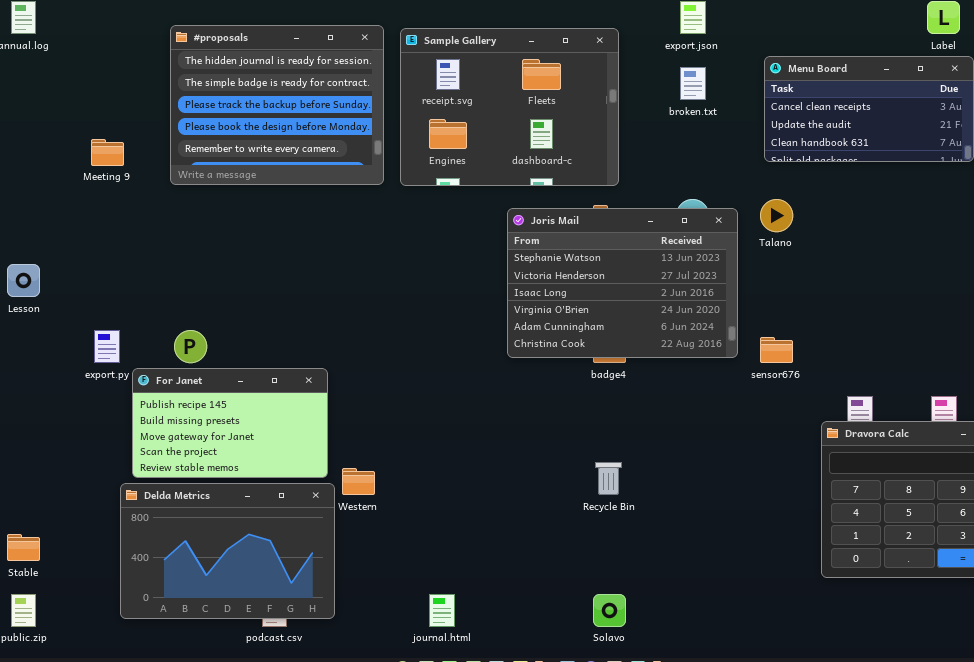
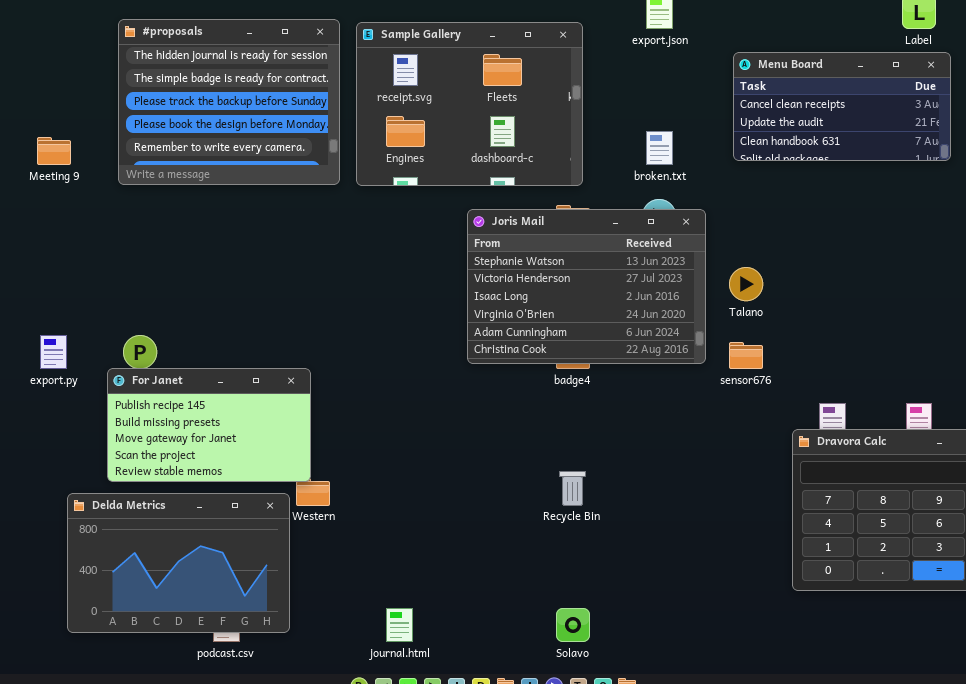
broken.txt: [680,67,706,100] -> [646,131,673,165], moved
Talano: [760,199,793,232] -> [729,267,763,301], moved
For Janet: [132,368,328,478] -> [107,368,311,482], moved

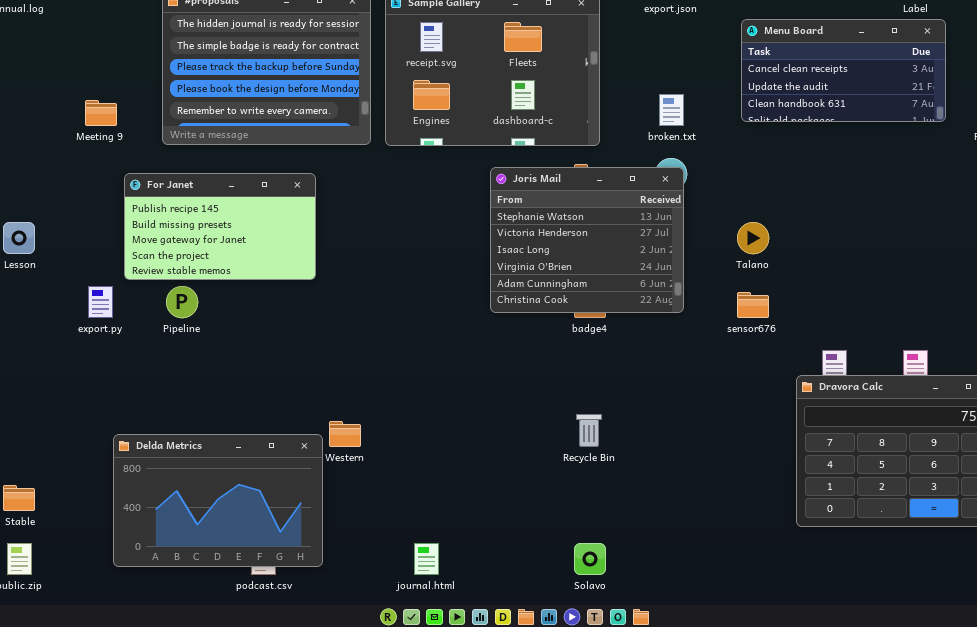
Joris Mail: [467,209,706,364] -> [490,167,684,313], resized
For Janet: [107,368,311,482] -> [124,173,316,280], moved

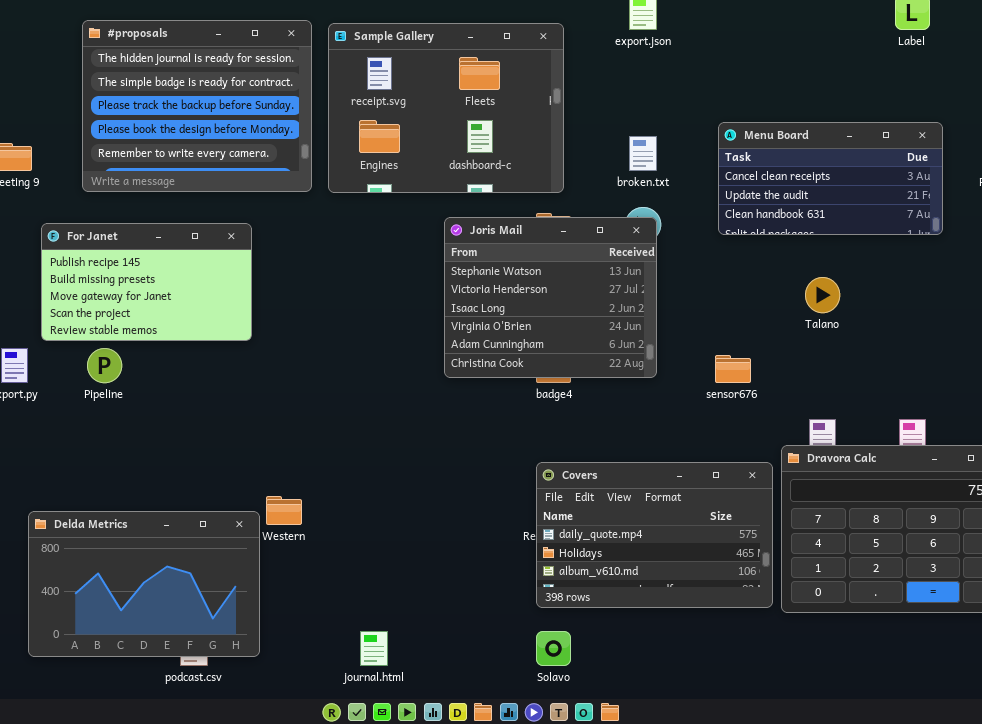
Menu Board: [741,19,946,122] -> [718,122,943,235], moved
Talano: [737,222,769,254] -> [805,277,840,313], moved
Covers: none -> [536,462,773,608], opened

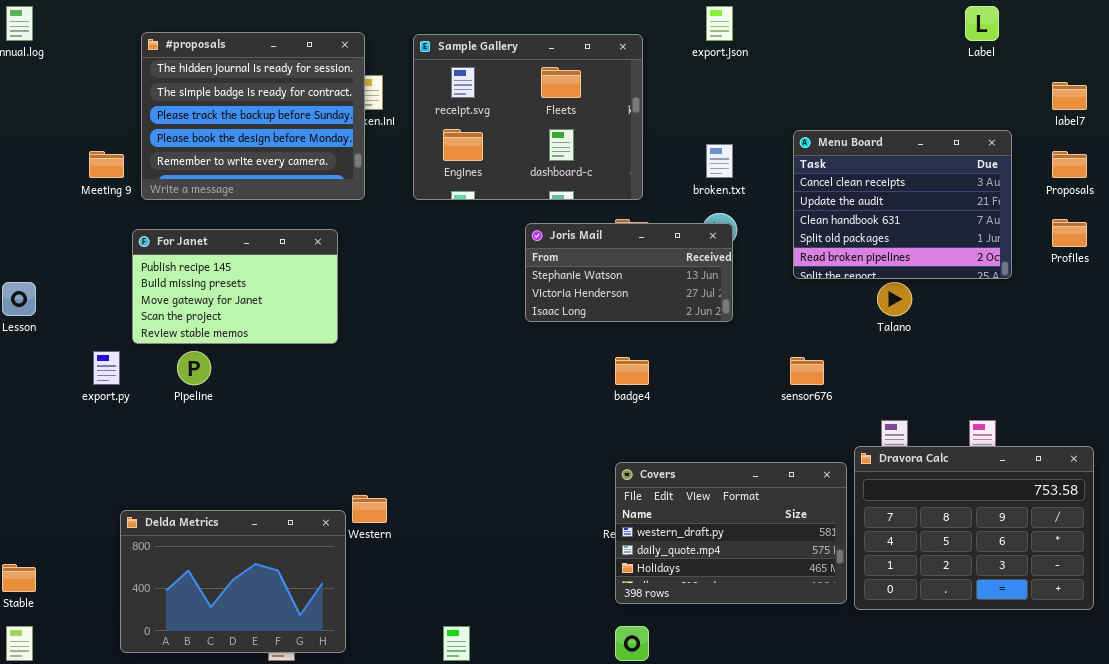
#proposals: [82,20,312,192] -> [141,32,365,200], moved
Menu Board: [718,122,943,235] -> [793,130,1012,279], resized
Joris Mail: [444,217,657,378] -> [525,223,733,322], resized
Covers: [536,462,773,608] -> [615,462,847,604], scrolled up 1 row

